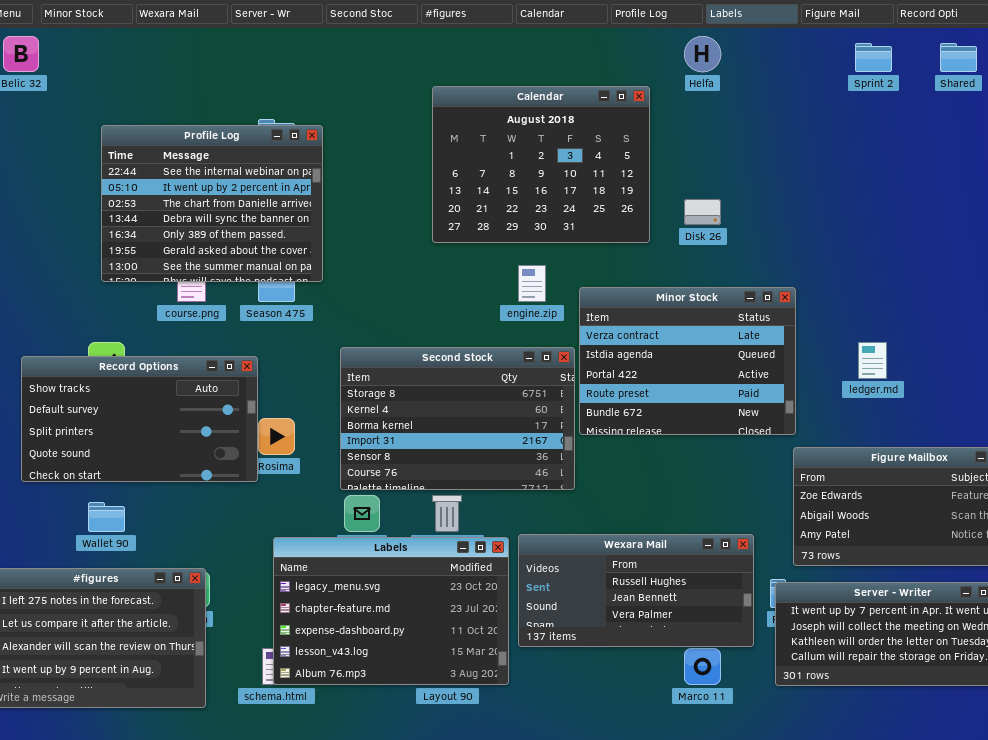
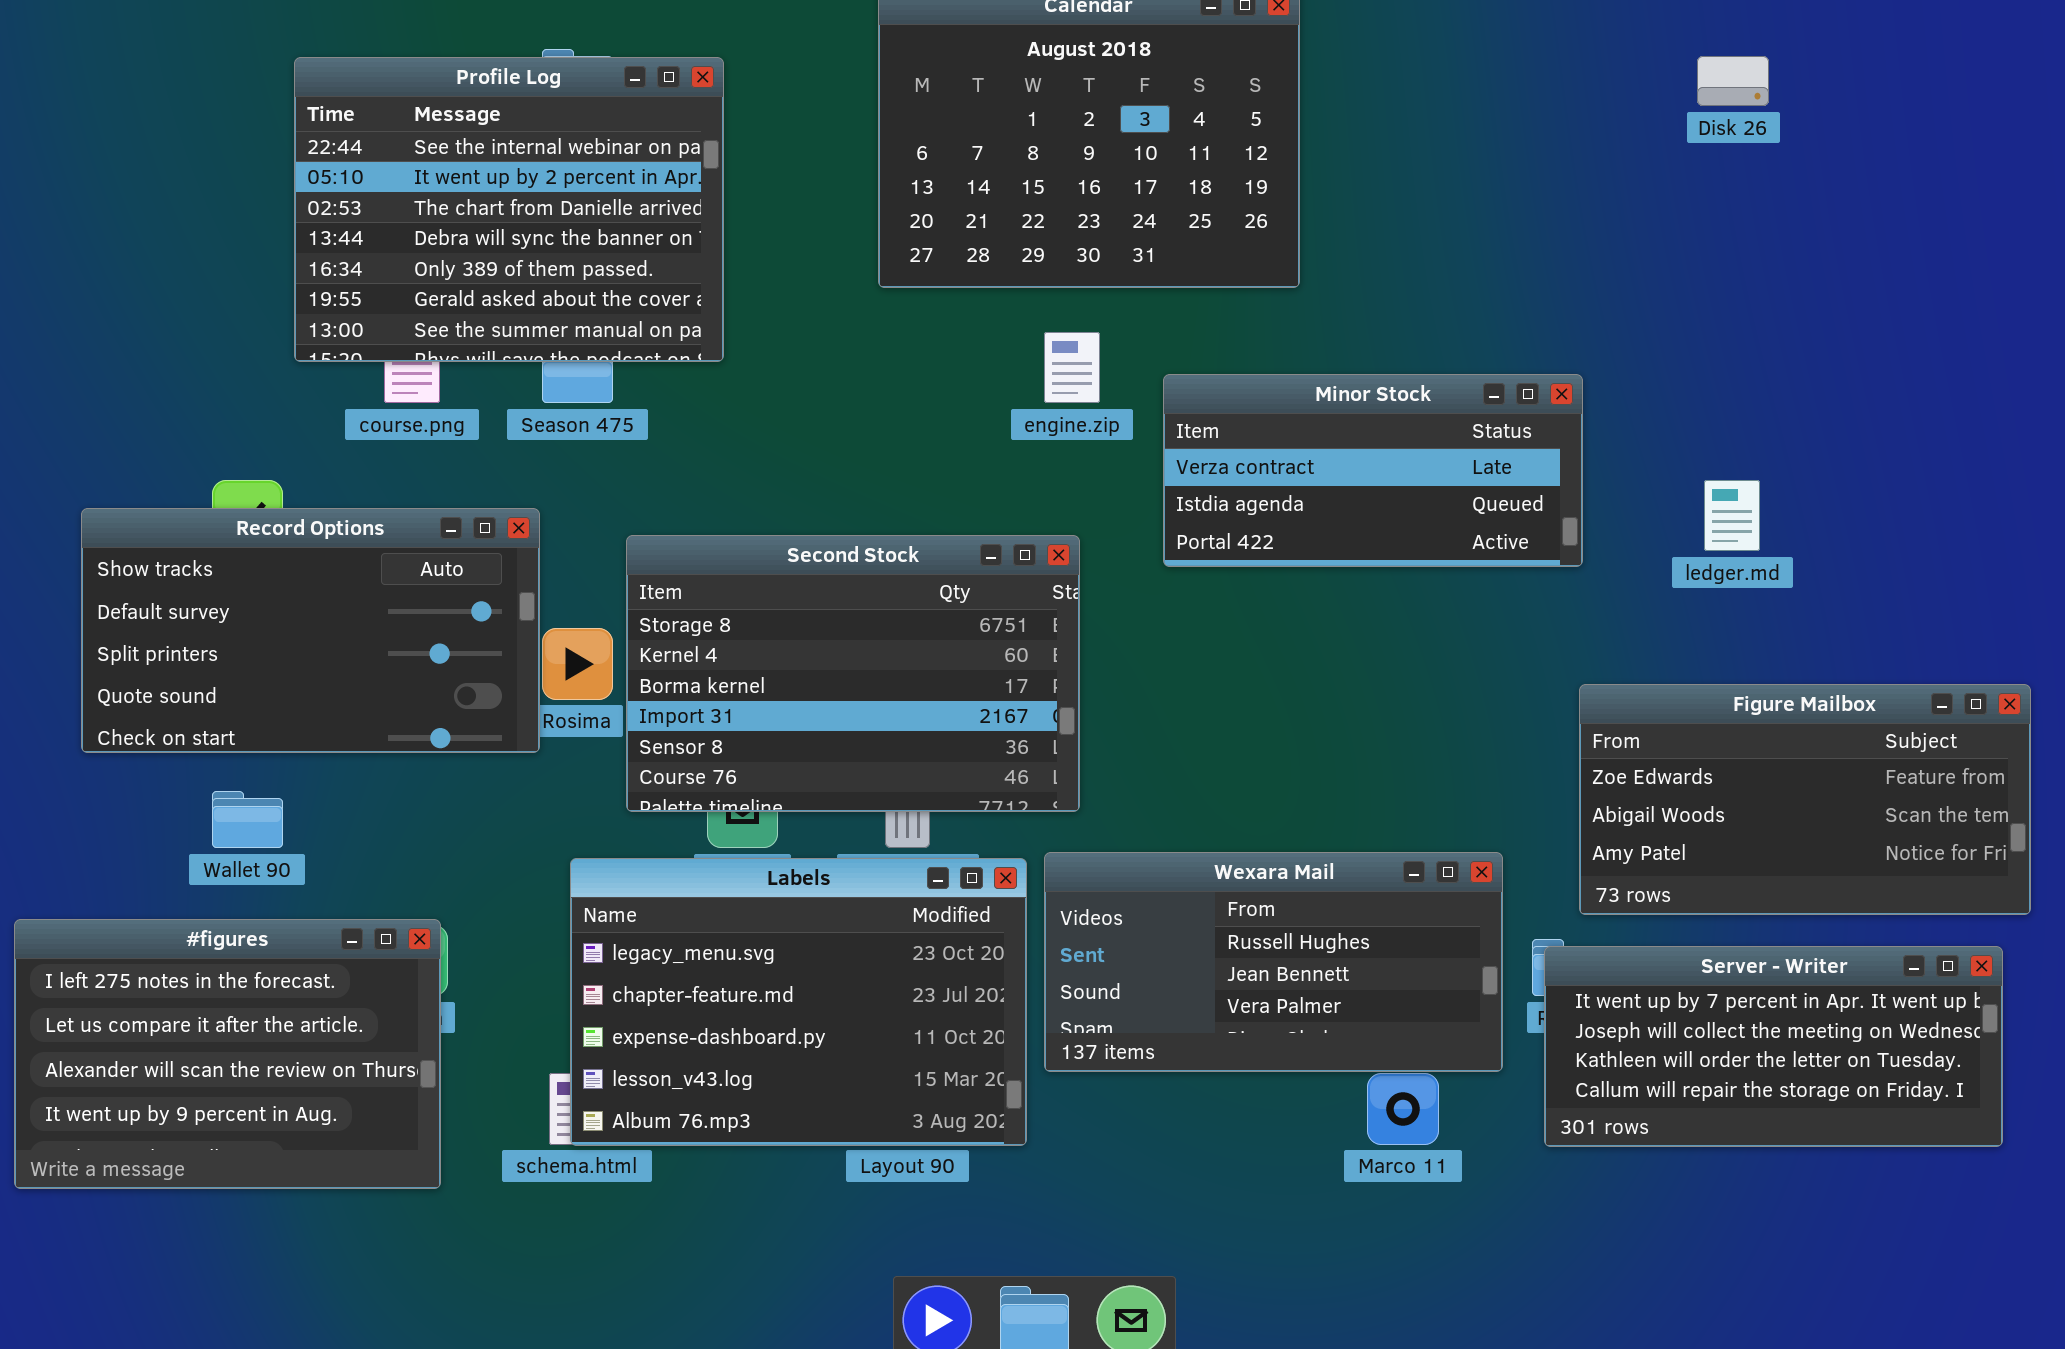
Profile Log: [101,125,323,282] -> [294,57,724,362], moved
Disk 26: [684,199,721,225] -> [1697,56,1769,106], moved
Minor Stock: [579,287,796,435] -> [1163,374,1583,567], resized
Second Stock: [340,347,575,490] -> [626,535,1080,812], moved

